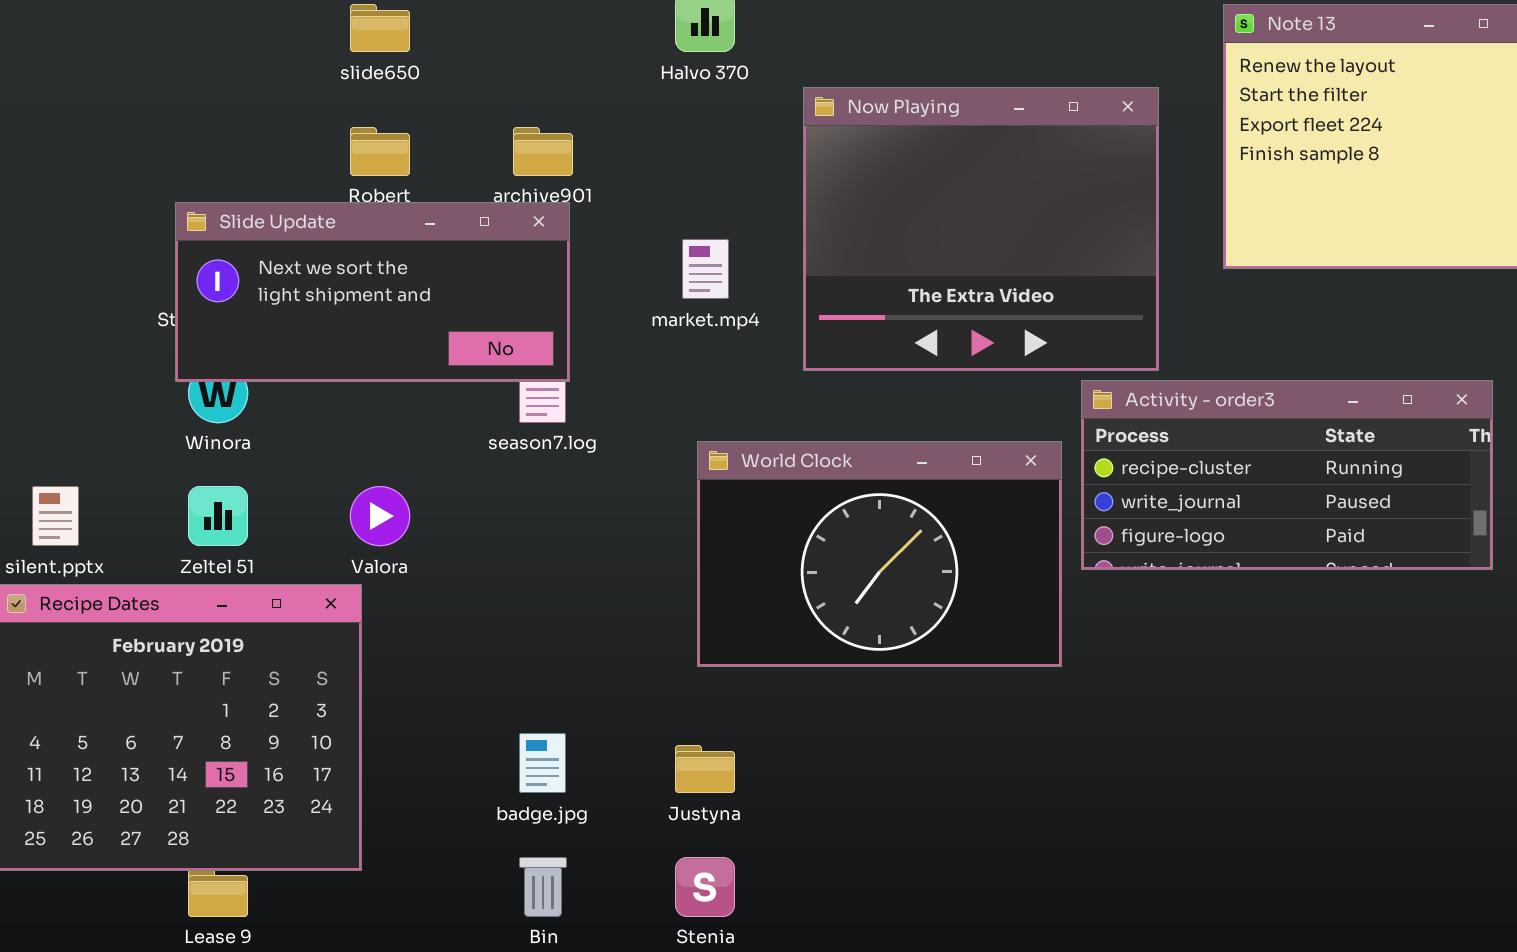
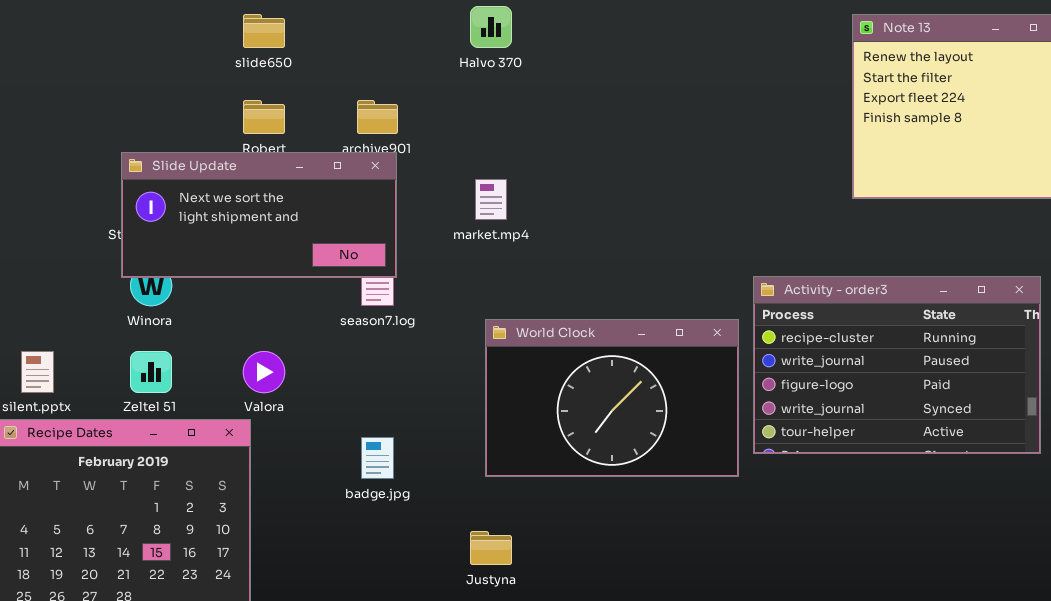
Now Playing: [803,87,1159,371] -> none, closed
Activity - order3: [1081,380,1493,570] -> [753,276,1041,454], resized
badge.jpg: [519,733,566,793] -> [361,437,394,479], moved

